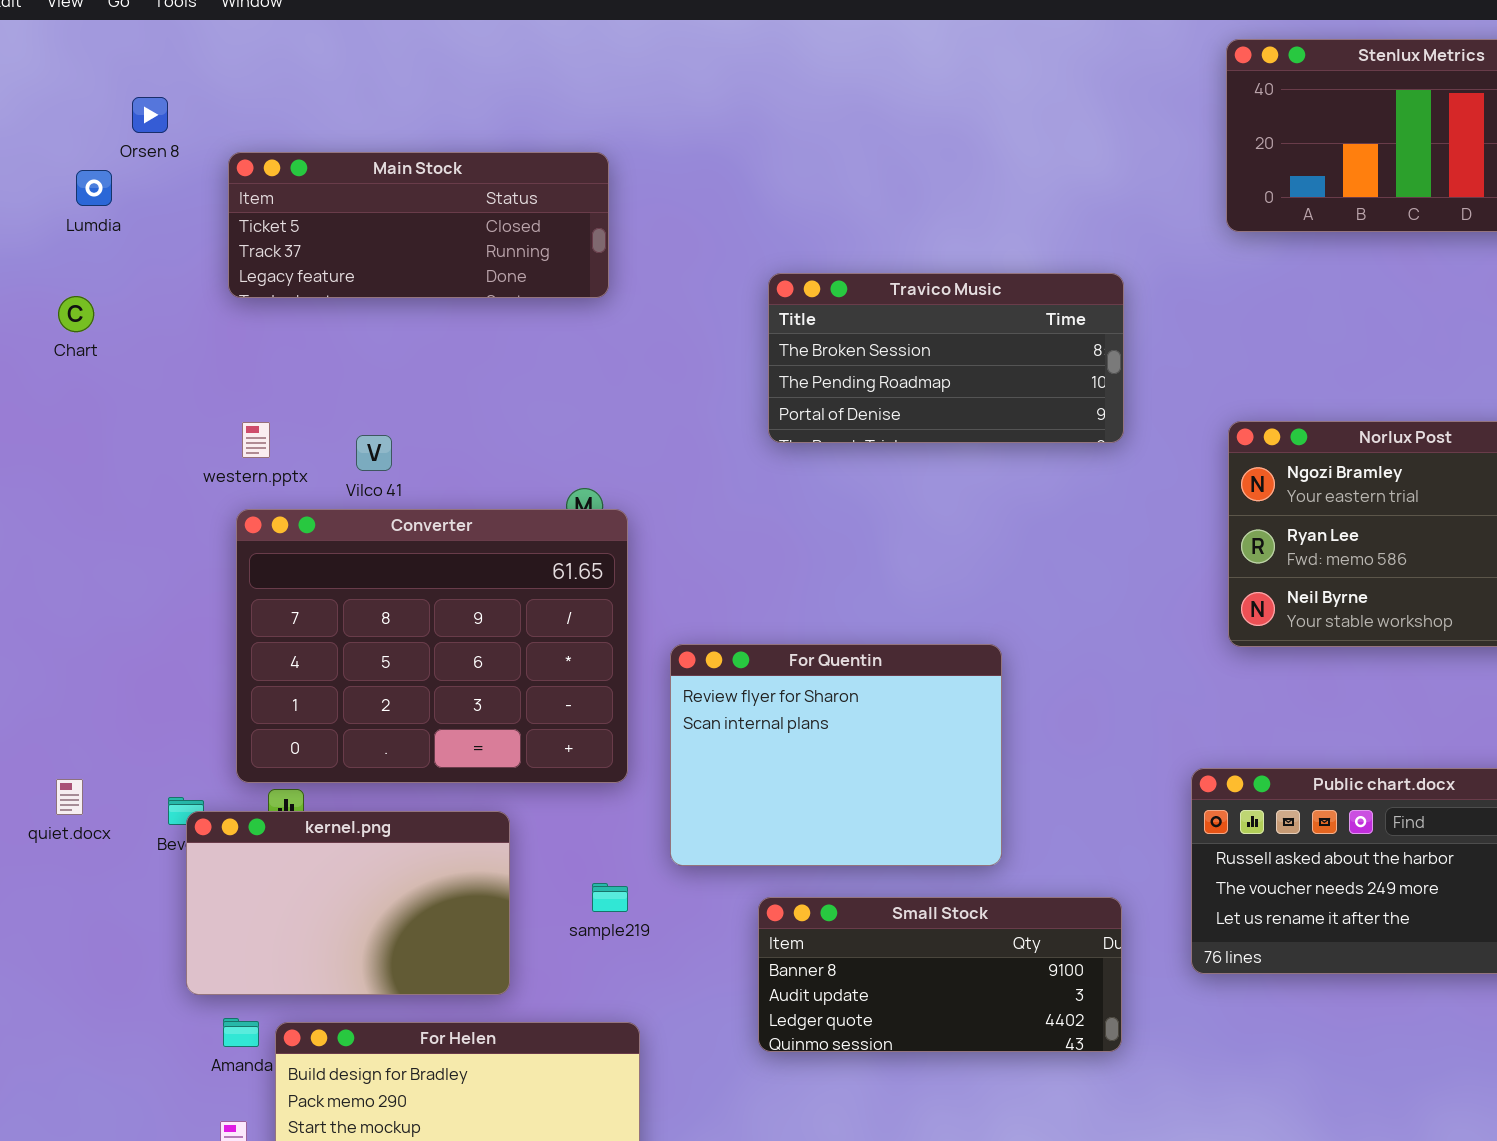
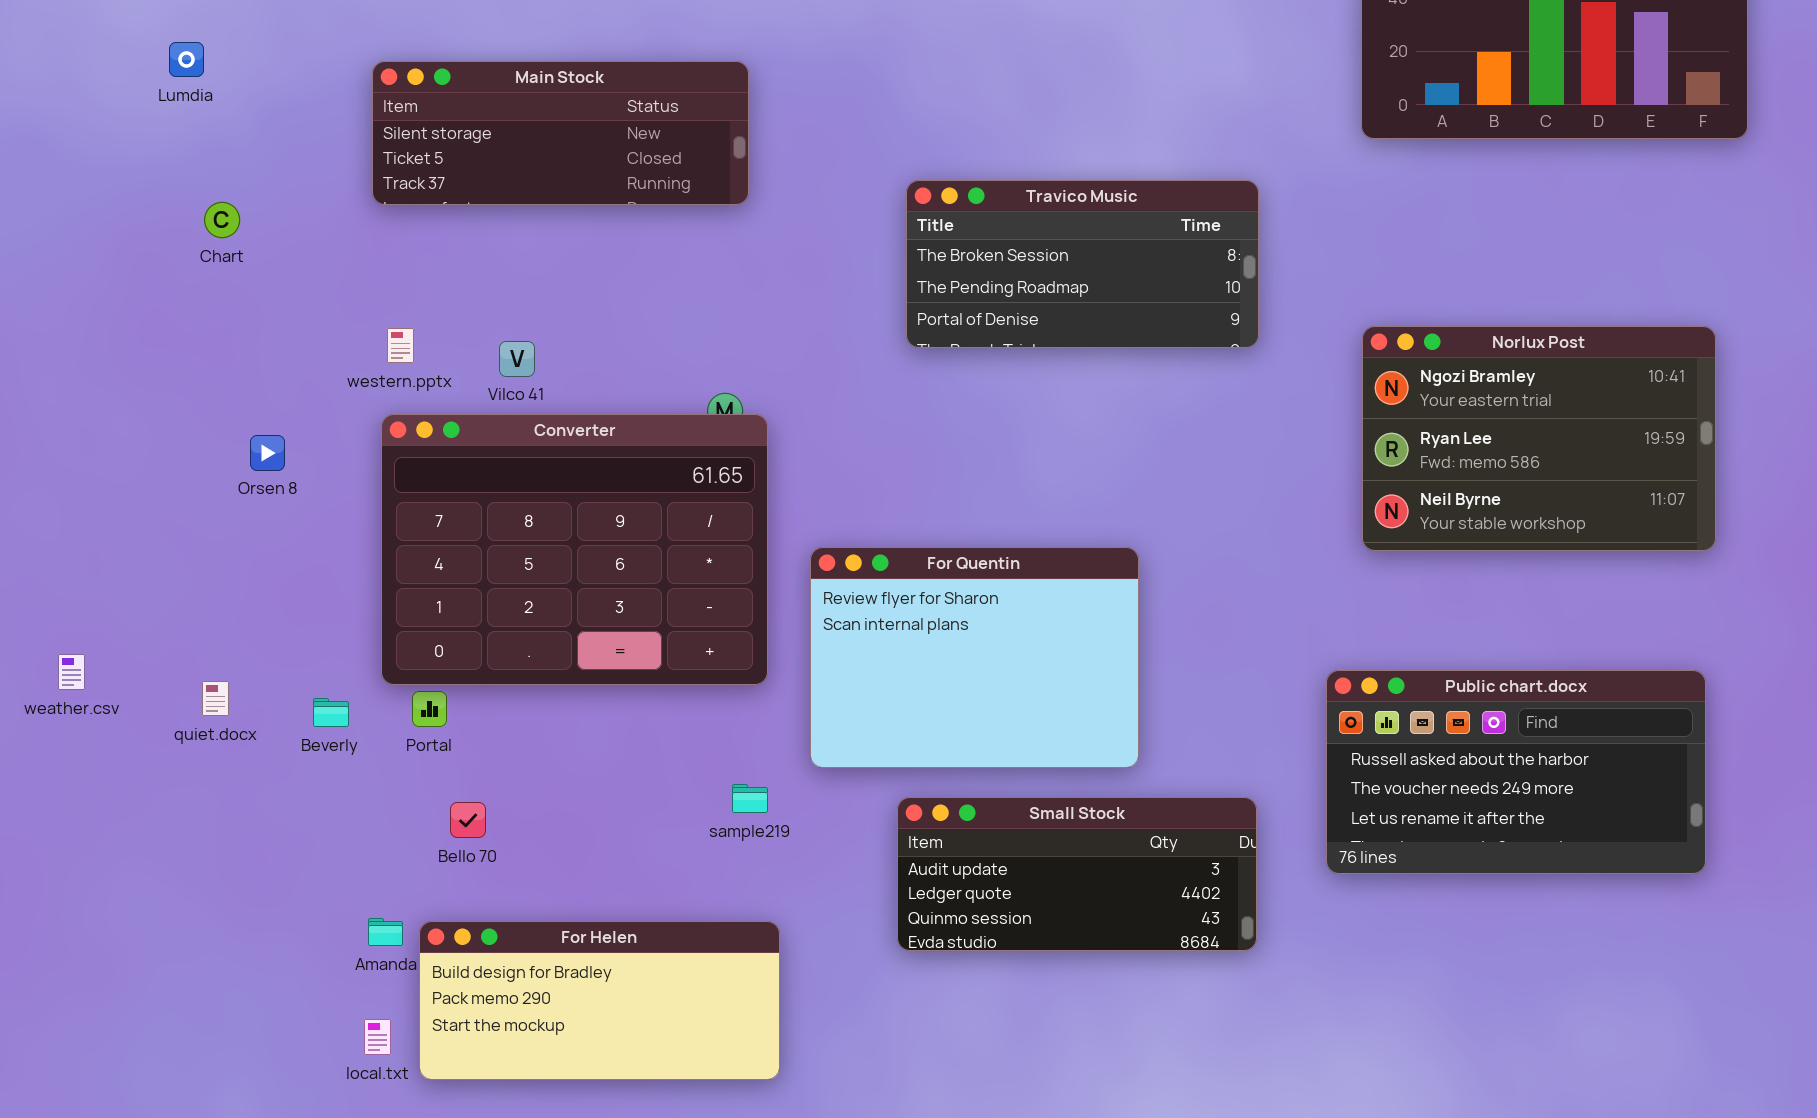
Orsen 8: [132,97,168,133] -> [250,435,285,471], moved
Main Stock: [228,152,609,298] -> [372,61,749,205], scrolled up 1 row
Lumdia: [76,170,112,206] -> [169,42,204,77], moved
kernel.png: [186,811,510,995] -> none, closed
Small Stock: [758,897,1122,1052] -> [897,797,1257,951], scrolled down 1 row

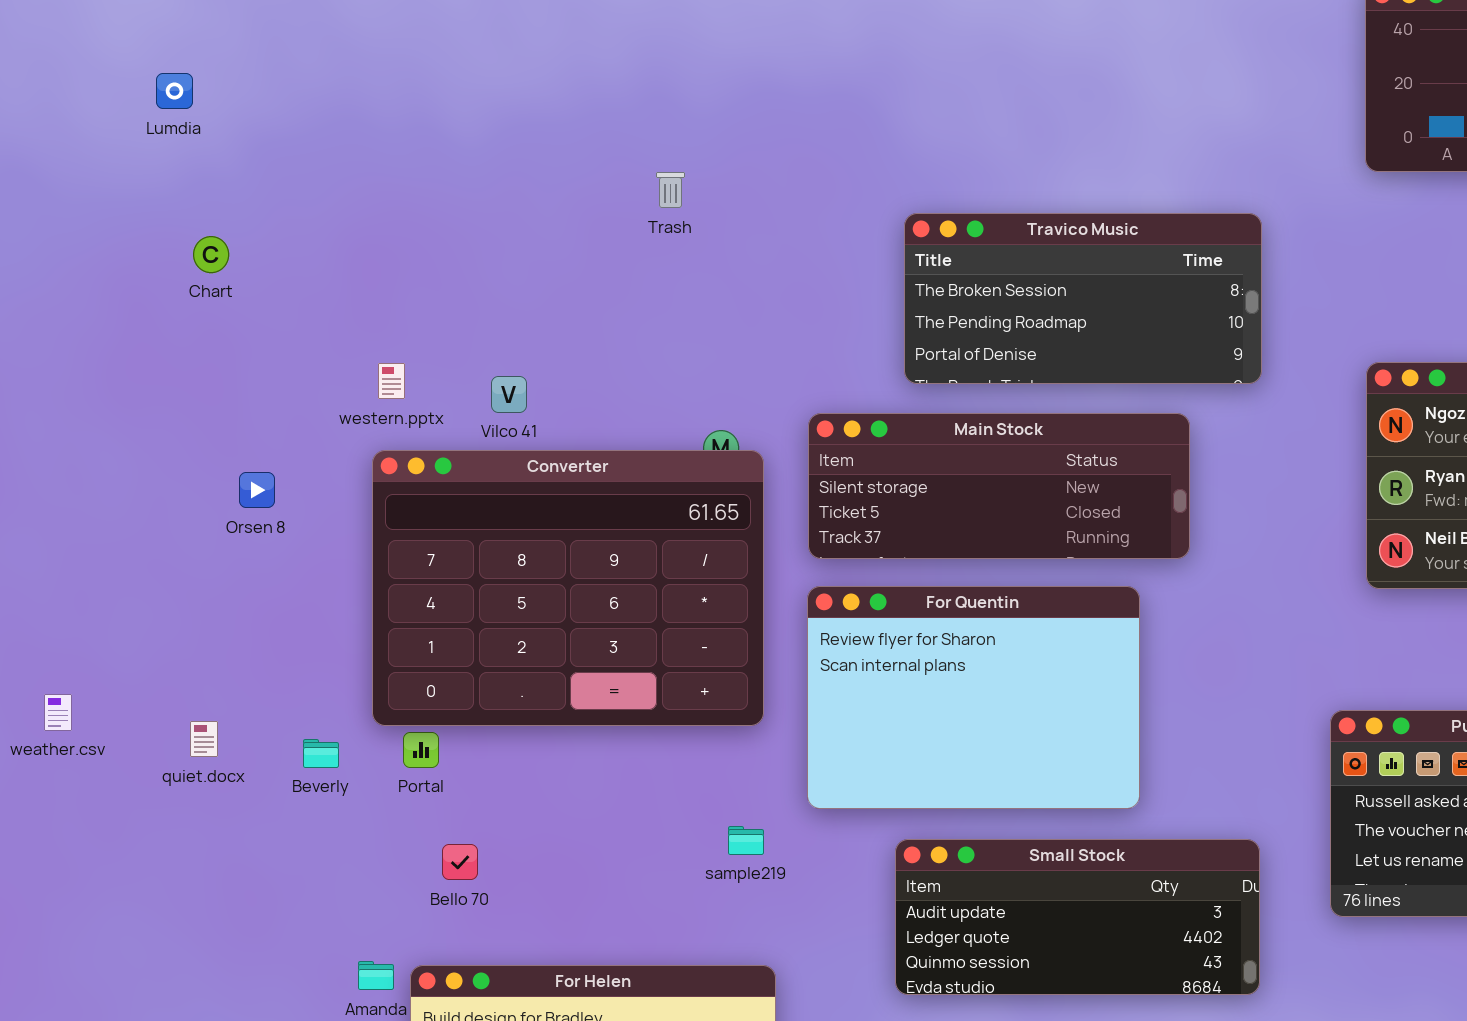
Main Stock: [372,61,749,205] -> [808,413,1190,559], moved

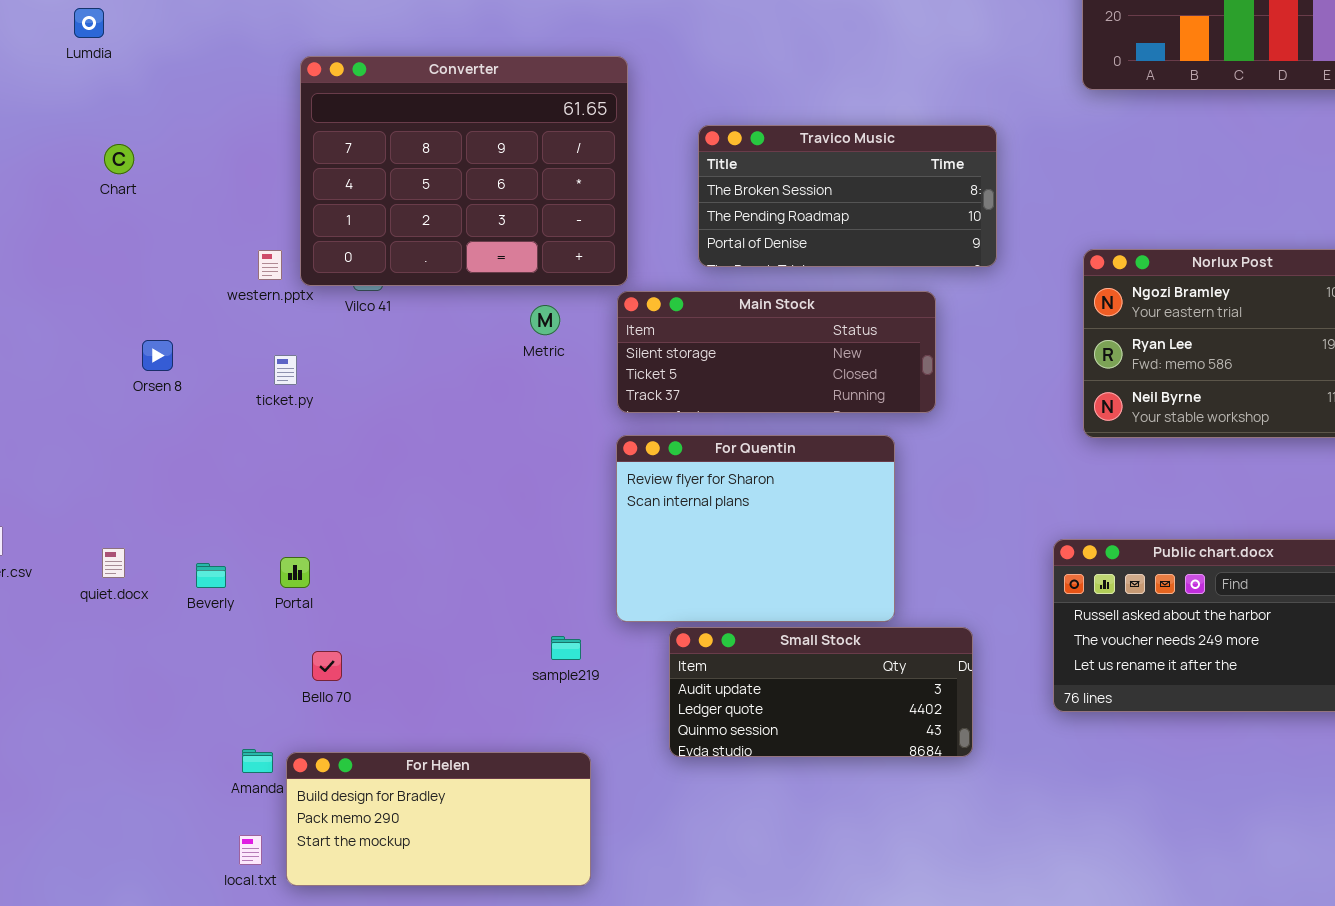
Converter: [372,450,764,726] -> [300,56,628,286], moved
Small Stock: [895,839,1260,995] -> [669,627,973,757], moved

